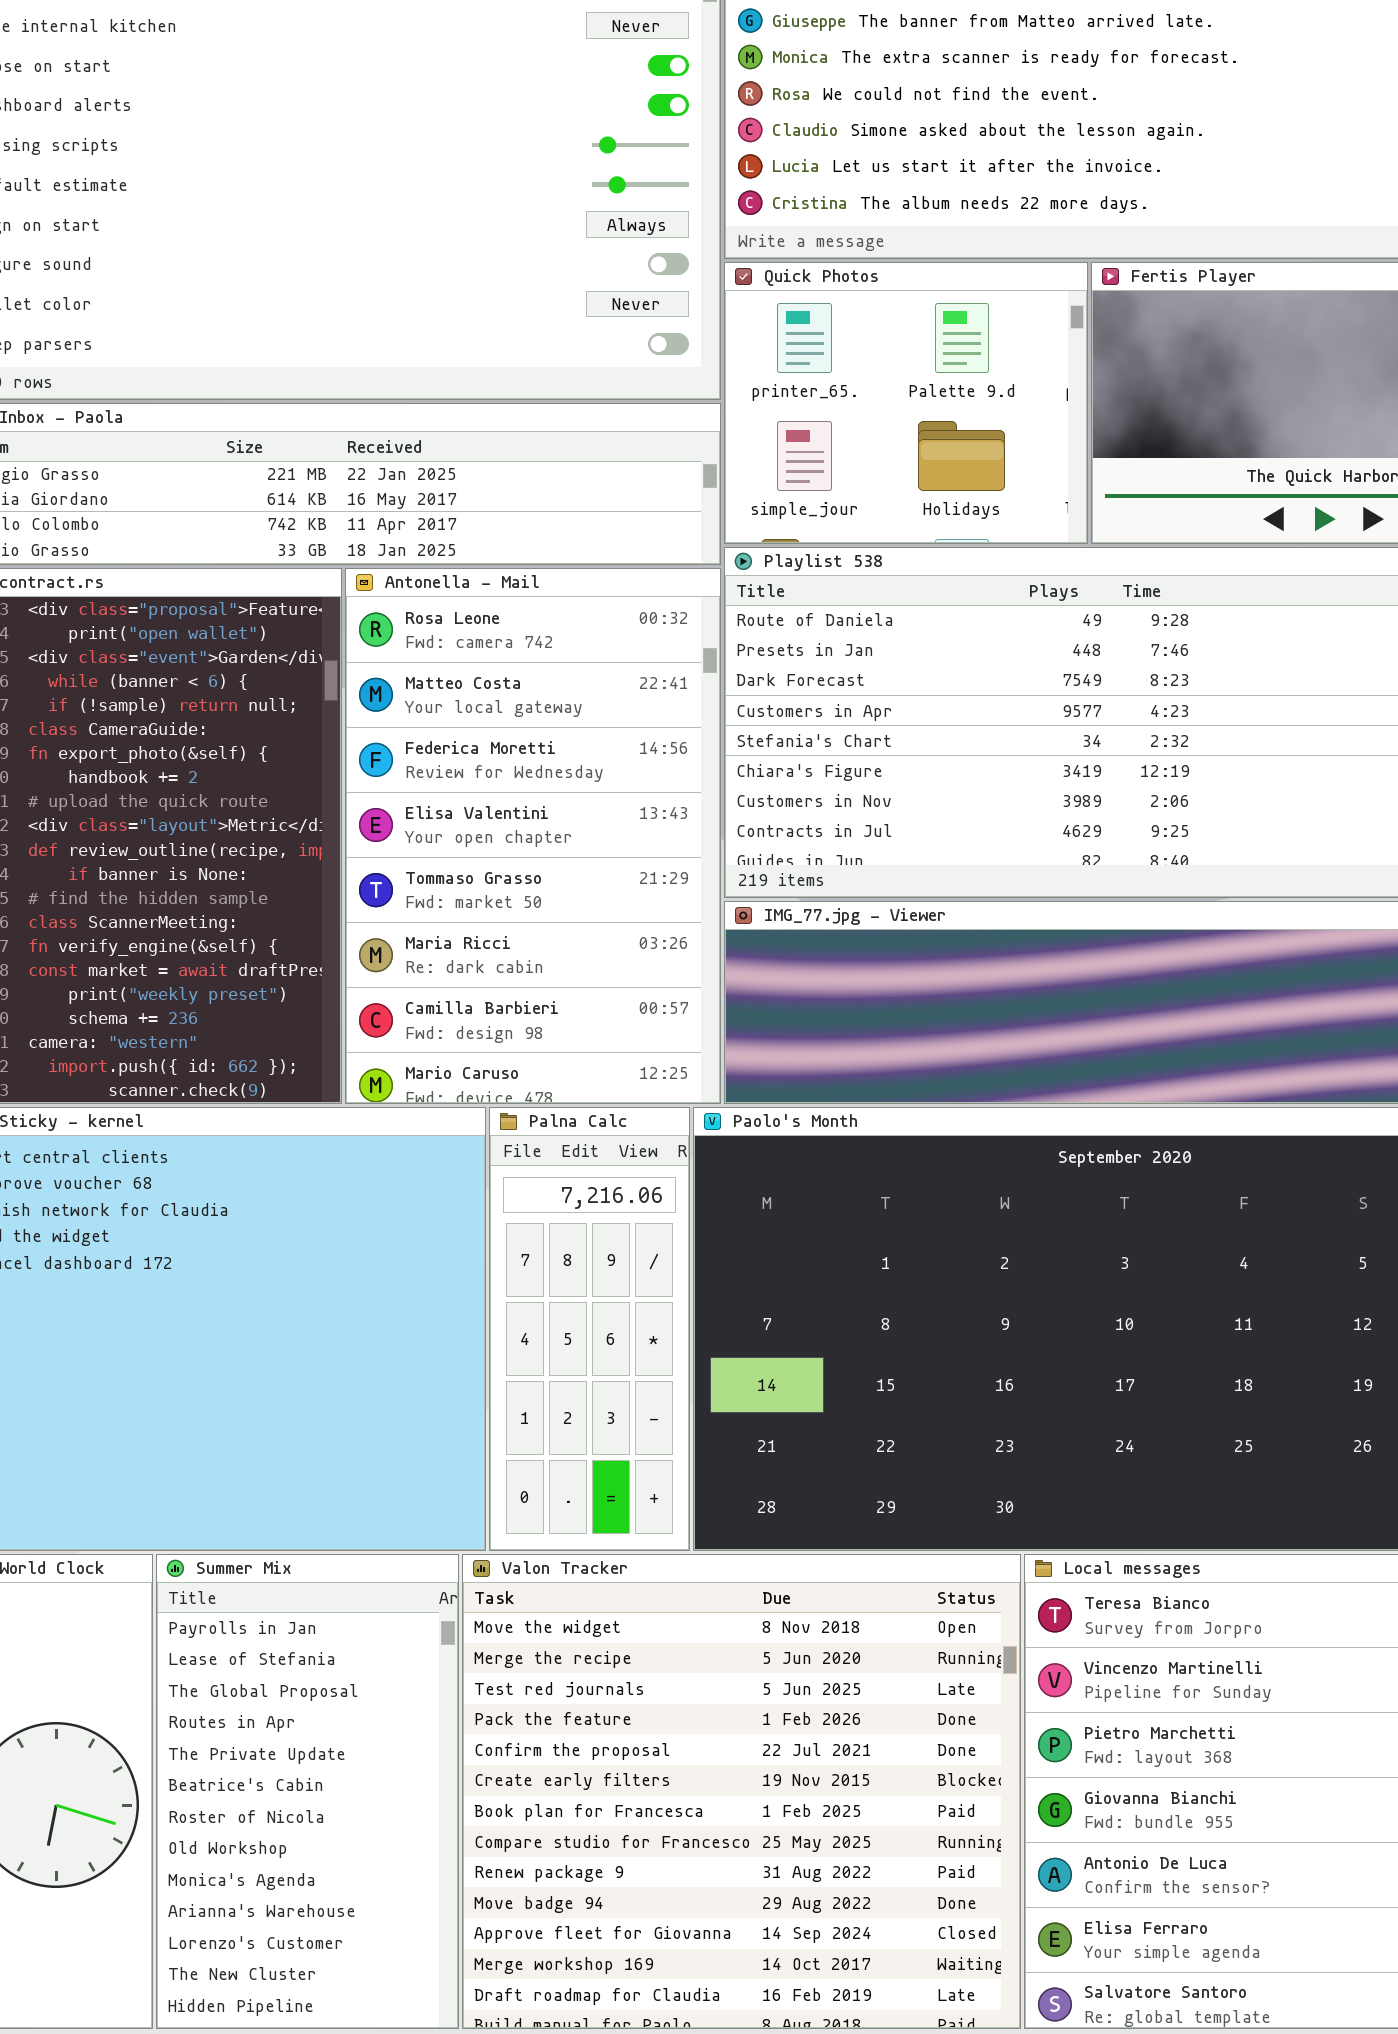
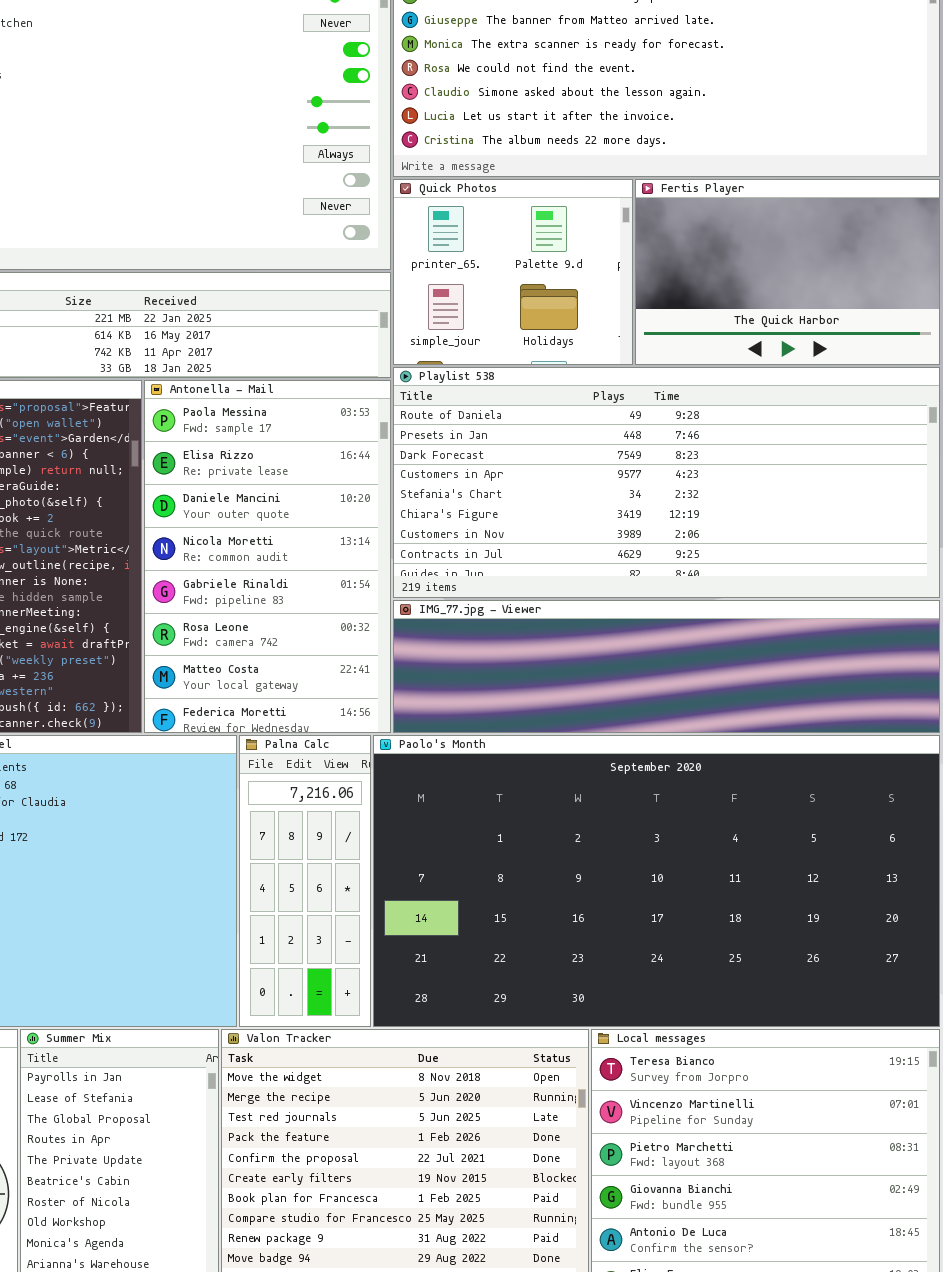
Antonella - Mail: [345,568,721,1104] -> [144,380,391,733], scrolled up 5 rows

